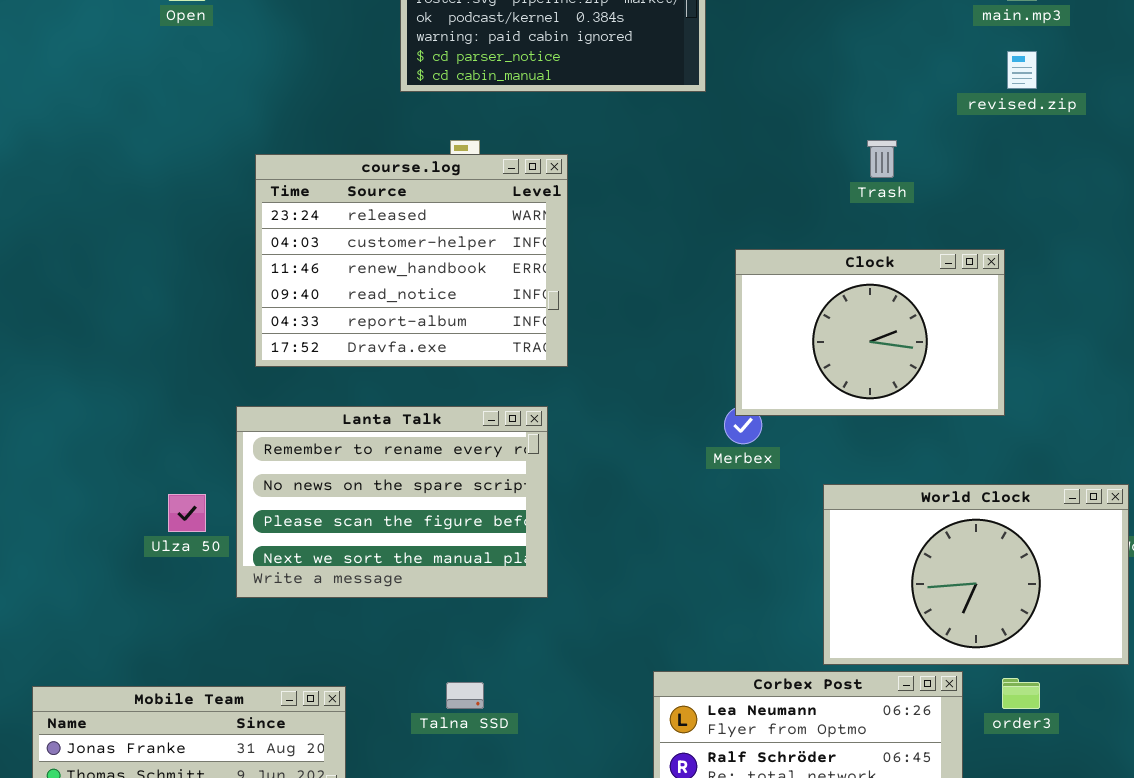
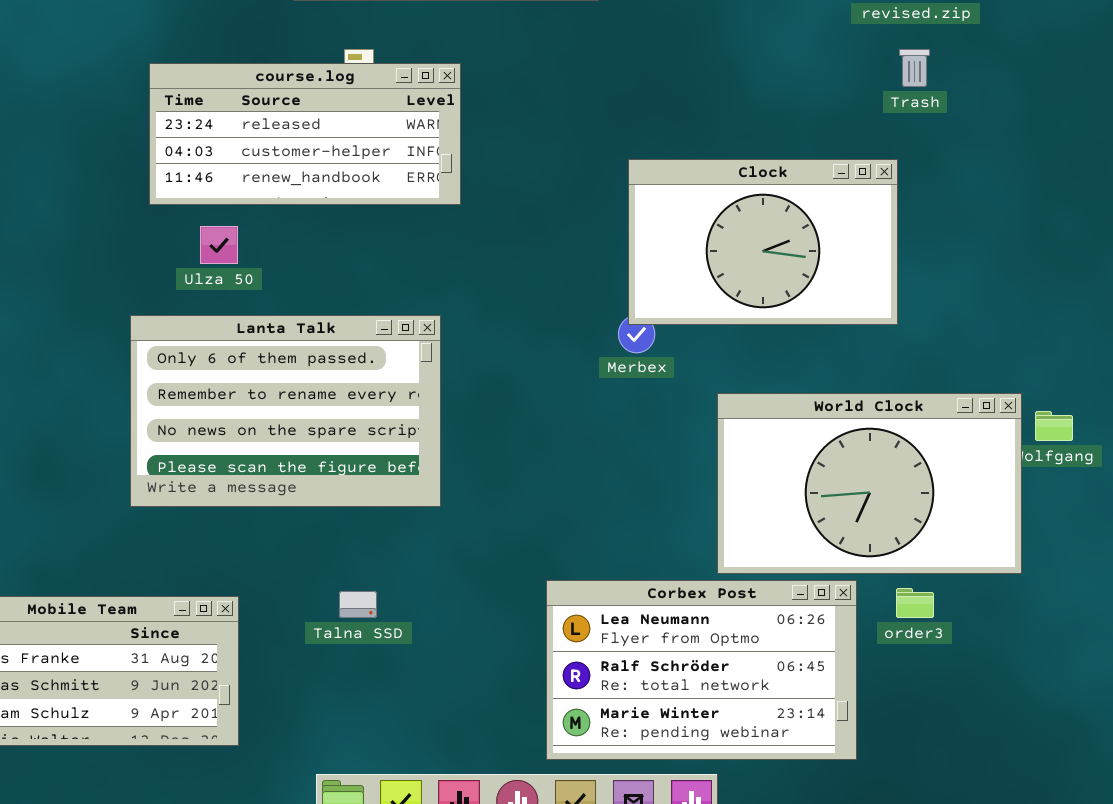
Trash: [867,140,897,178] -> [899,49,930,87], moved
course.log: [255,154,568,367] -> [149,63,461,205], resized
Lanta Talk: [236,406,548,598] -> [130,315,441,507], scrolled up 1 row
Ulza 50: [168,494,206,532] -> [200,226,238,264], moved

